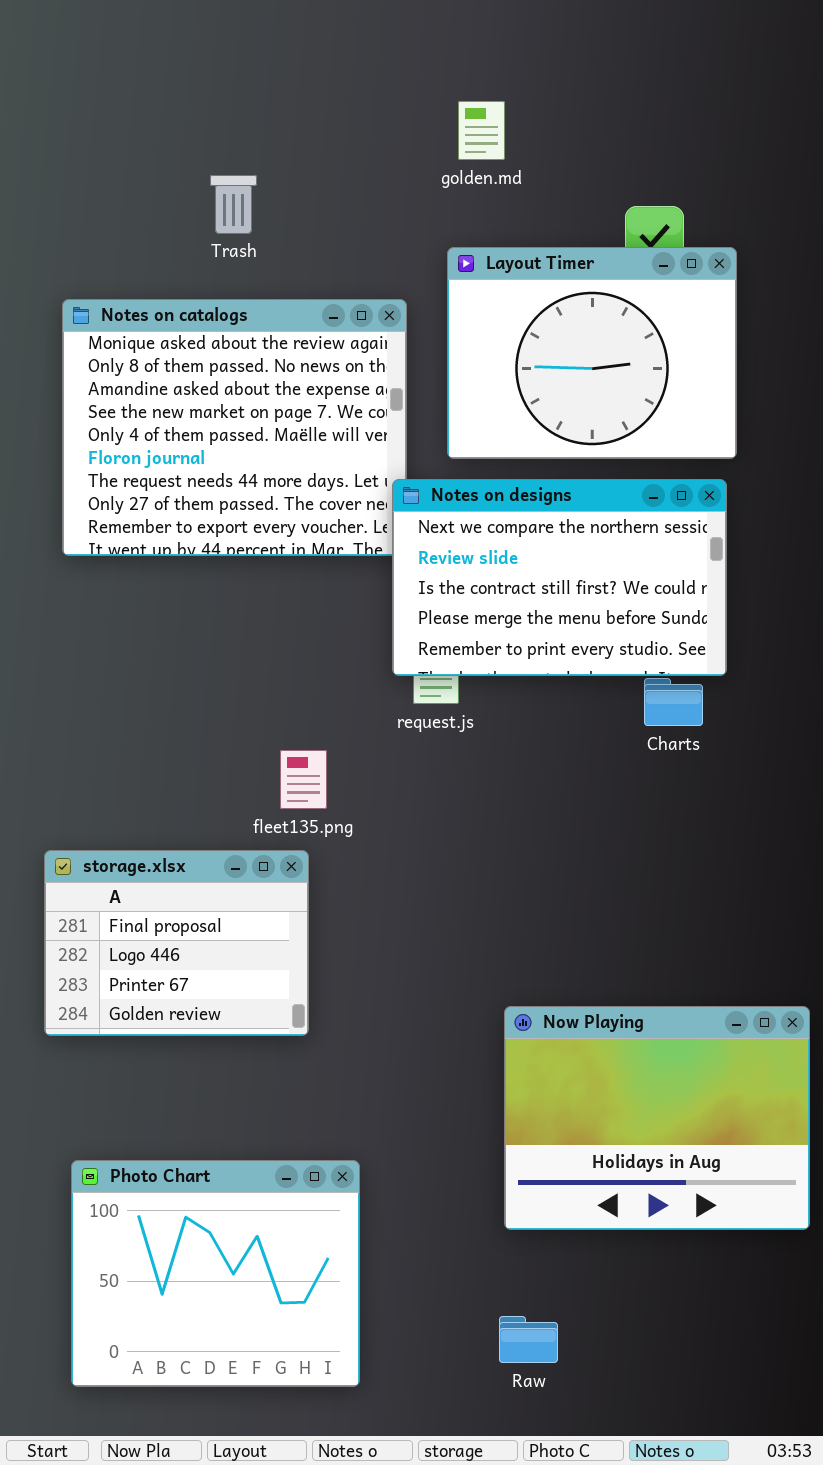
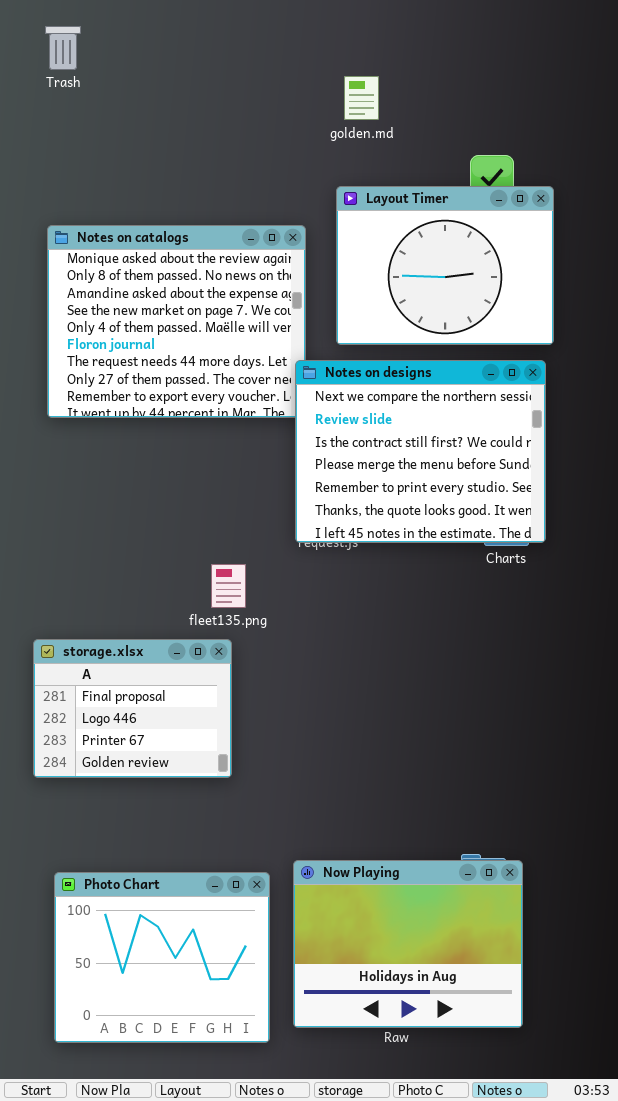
Trash: [210,175,257,234] -> [45,26,81,70], moved
Notes on designs: [392,479,727,676] -> [295,360,546,543], resized
Now Playing: [504,1006,810,1230] -> [293,860,523,1028], moved

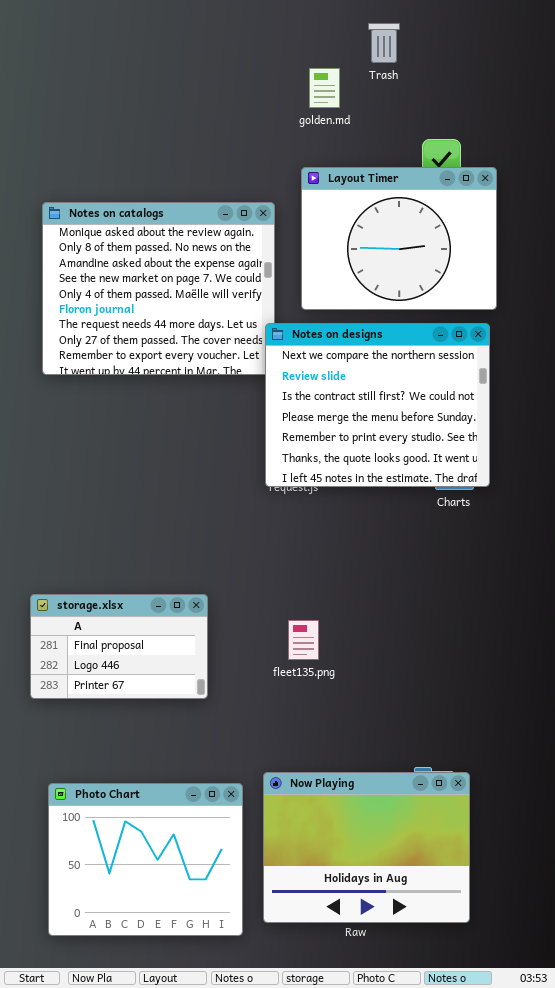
Trash: [45,26,81,70] -> [368,23,400,63], moved
fleet135.png: [211,564,246,608] -> [288,620,319,660], moved
storage.xlsx: [33,639,232,778] -> [30,594,208,699], resized

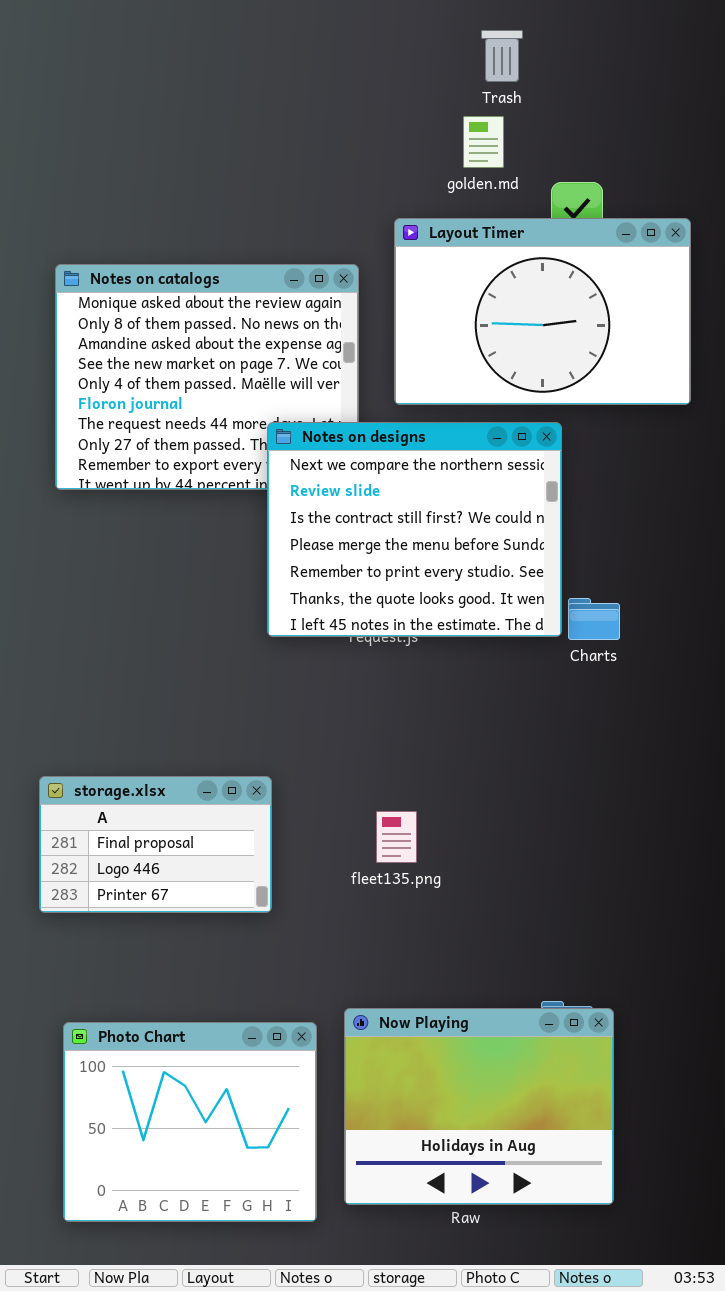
golden.md: [309,68,340,108] -> [463,116,504,168], moved
Layout Timer: [301,167,497,310] -> [394,218,691,405], resized
Notes on designs: [265,323,490,487] -> [267,422,562,637], moved

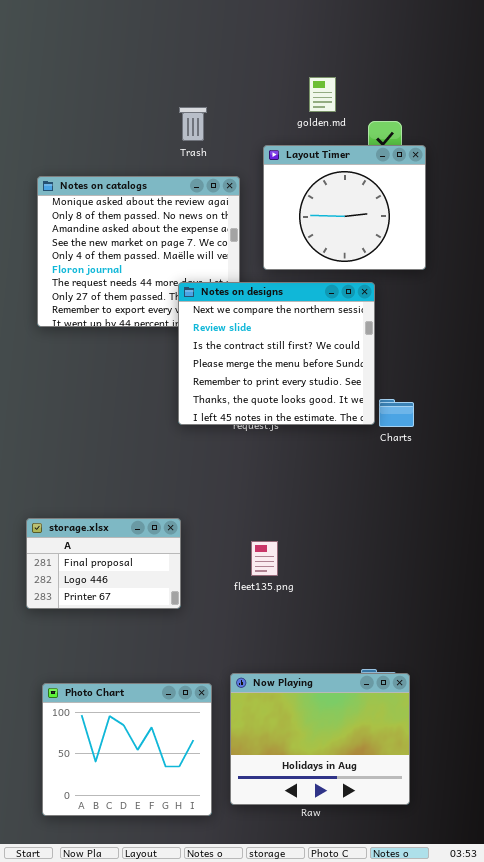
Trash: [481,30,523,82] -> [179,107,207,141], moved
Layout Timer: [394,218,691,405] -> [263,145,426,270], resized

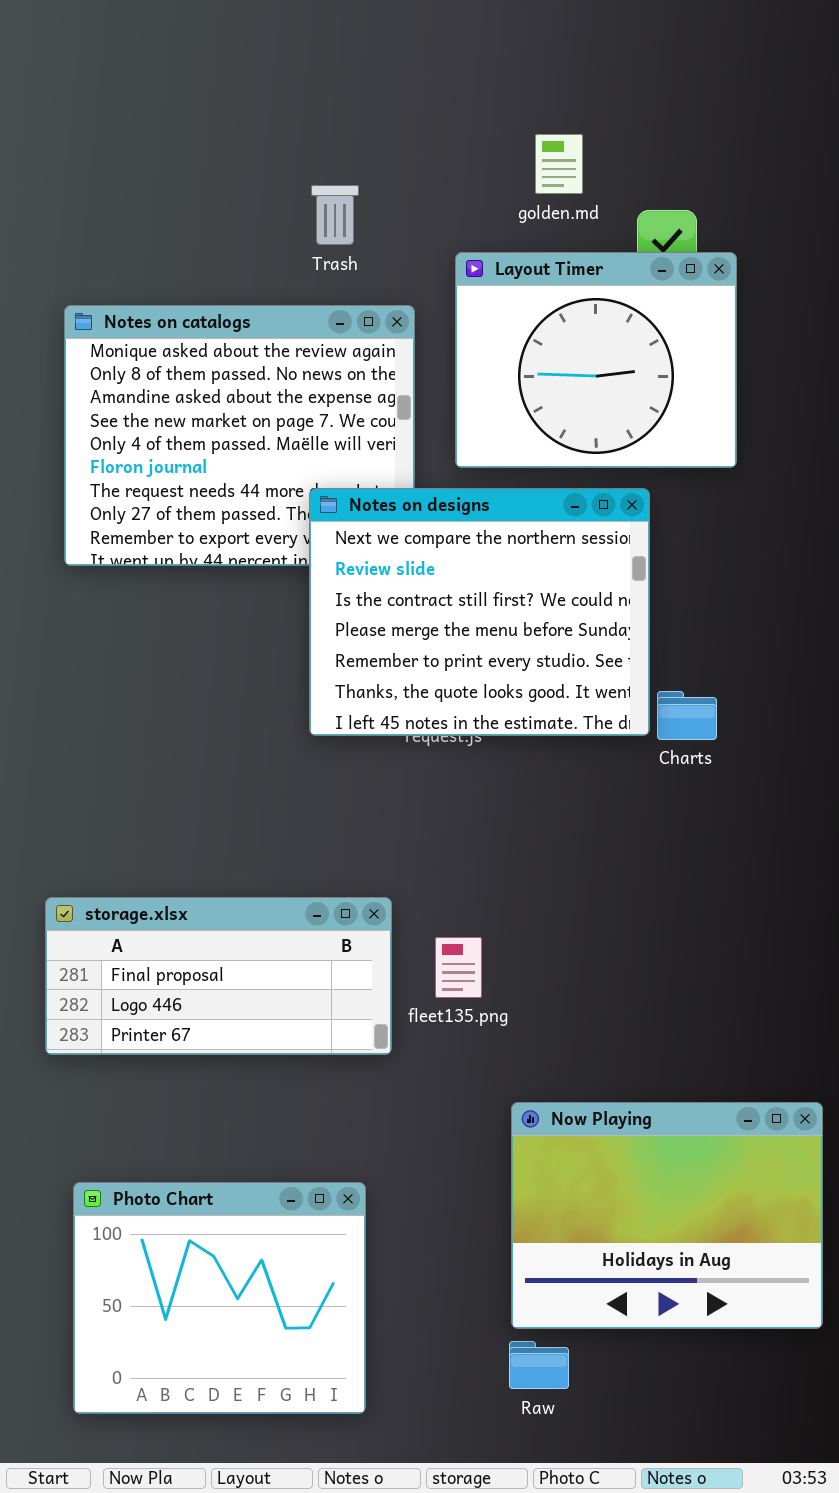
storage.xlsx: [26,518,181,609] -> [45,897,392,1055], resized
Now Playing: [230,673,410,805] -> [511,1102,823,1329], moved

